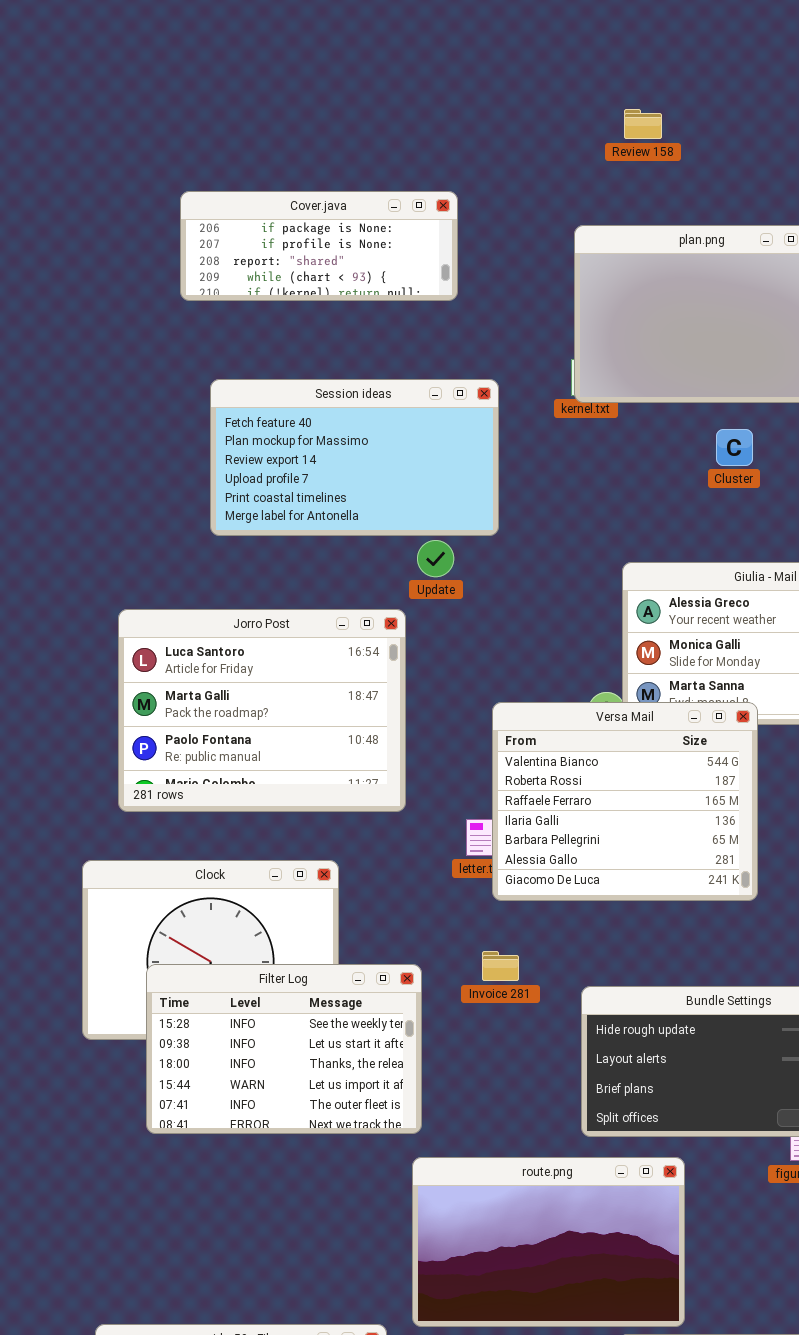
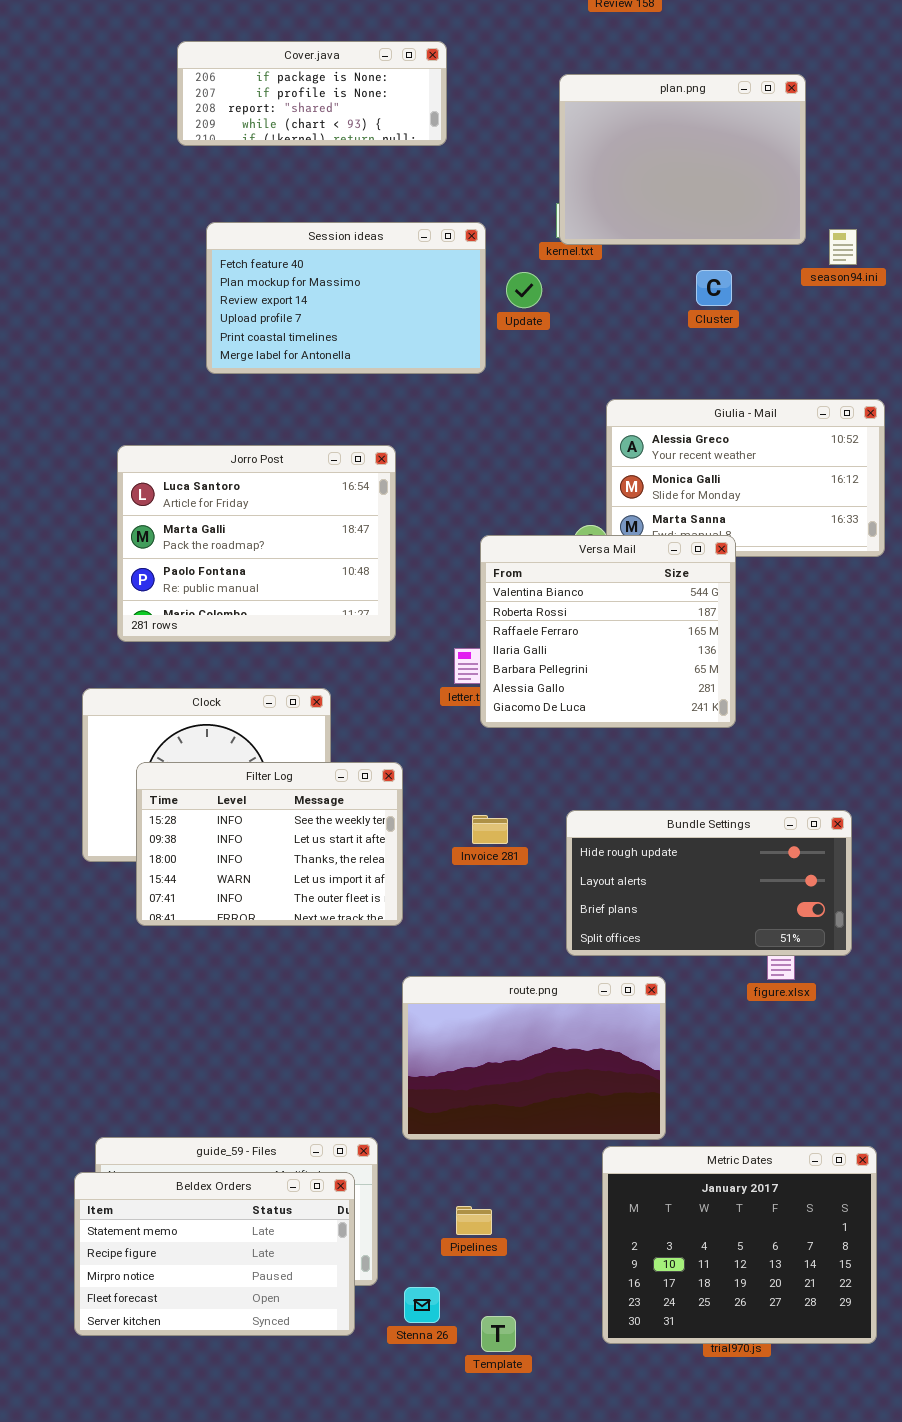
Update: [417,540,454,577] -> [506,272,542,308], moved
Invoice 281: [482,951,519,981] -> [472,815,508,844], moved
Filter Log: [146,964,422,1134] -> [136,762,403,926], moved

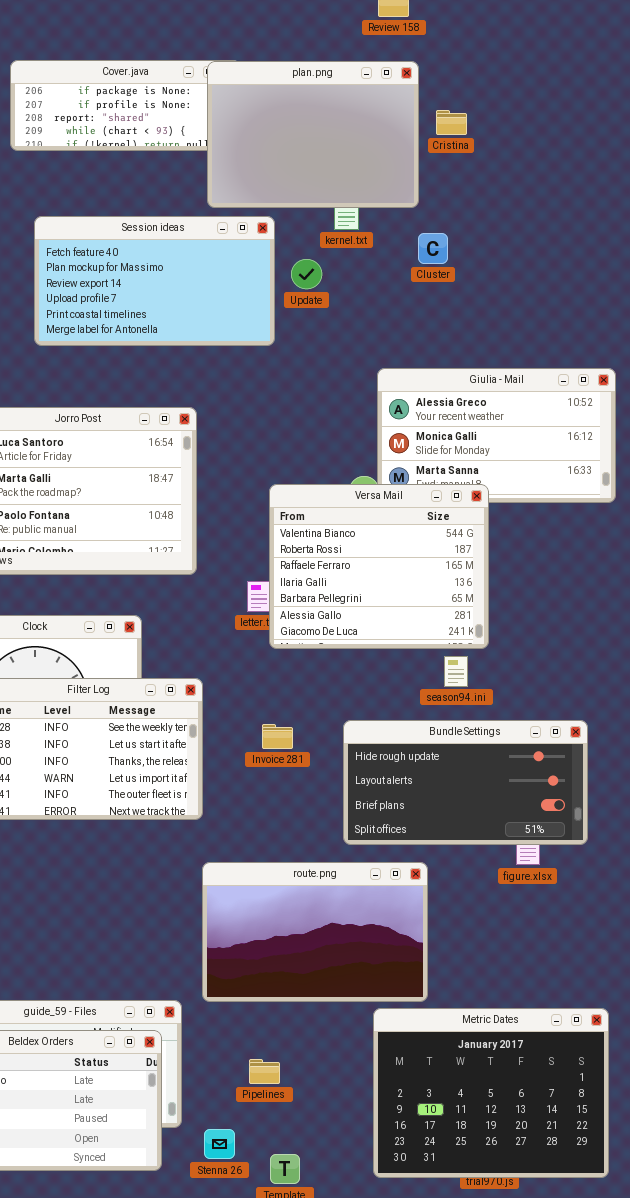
plan.png: [559,74,806,245] -> [207,61,419,208], moved
season94.ini: [829,229,857,265] -> [444,656,468,687], moved
Cluster: [696,270,732,306] -> [418,233,448,264], moved

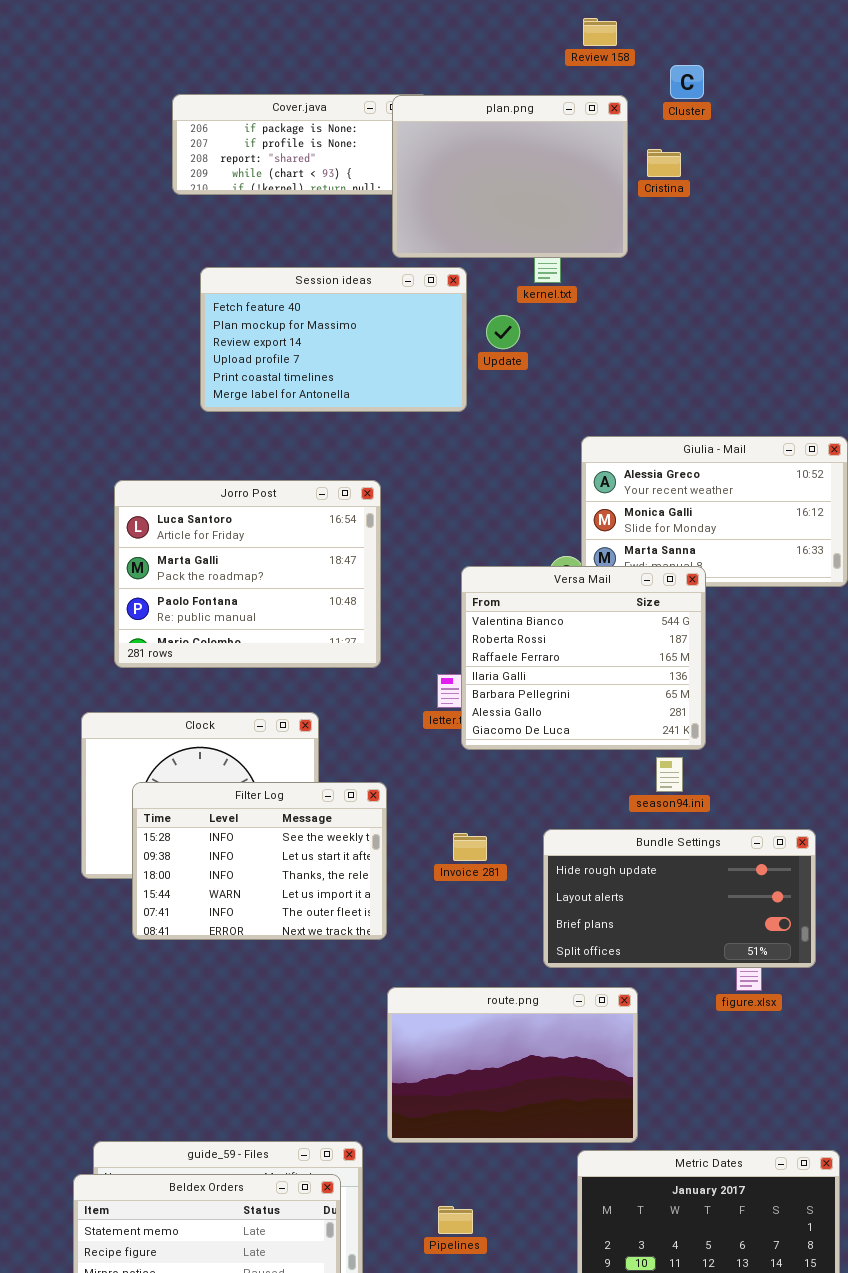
Cluster: [418,233,448,264] -> [670,65,704,99], moved

